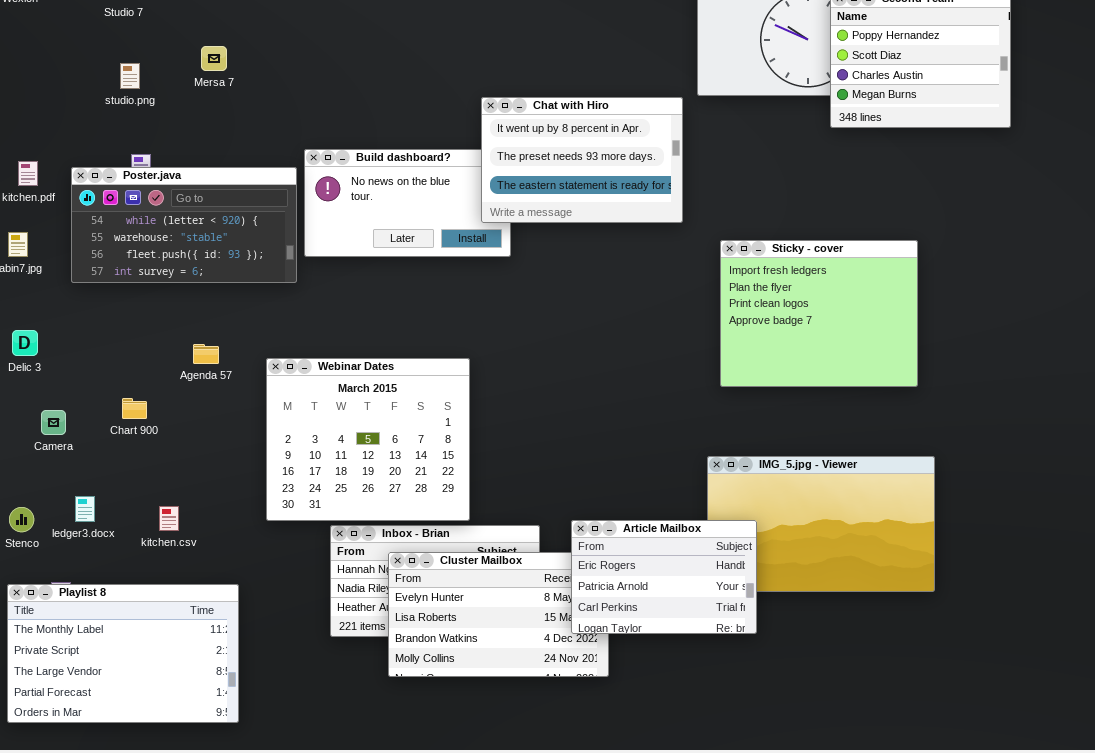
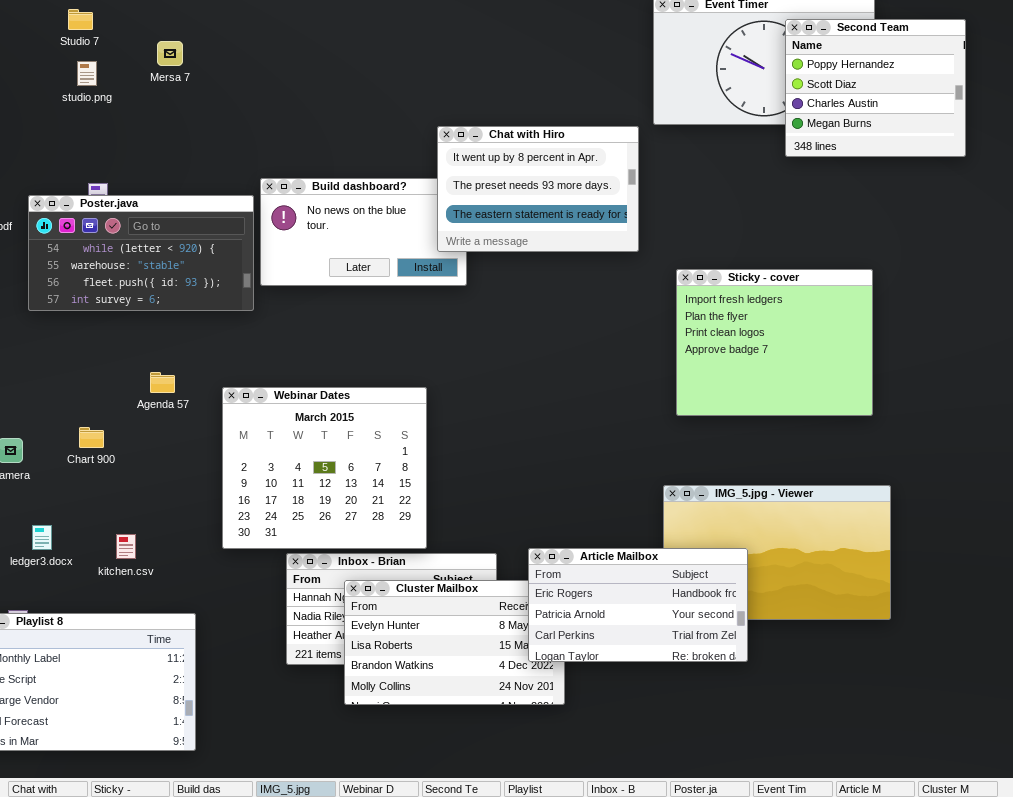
Mersa 7: [201,46,227,71] -> [157,41,183,66], moved
studio.png: [120,63,140,89] -> [77,61,97,86], moved
Article Mailbox: [571,520,757,634] -> [528,548,748,662], resized

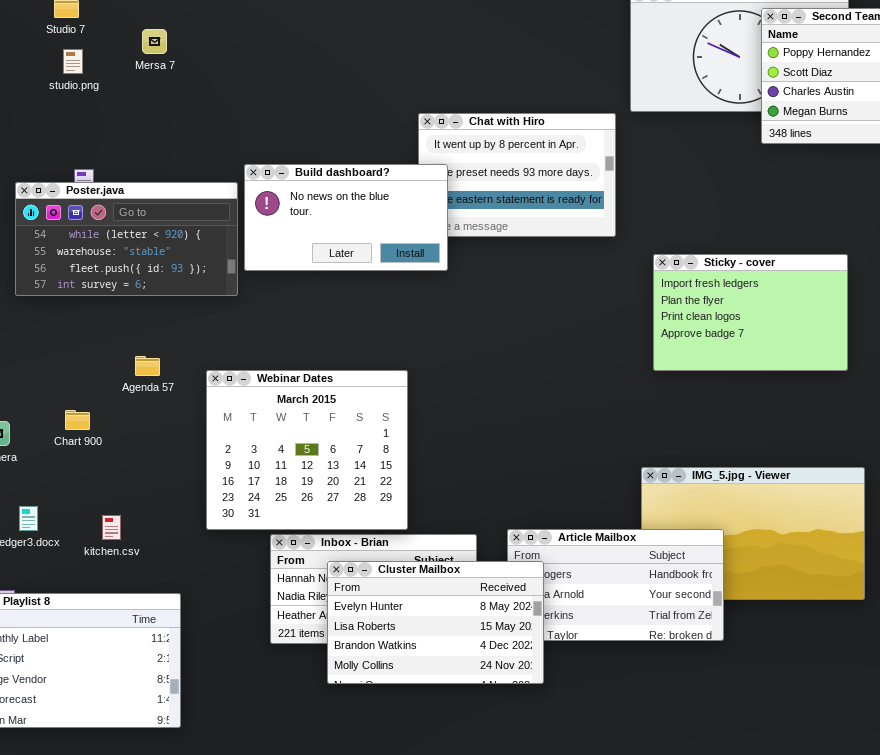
Build dashboard?: [260,178,467,286] -> [244,164,448,271], raised
Sticky - cover: [676,269,873,416] -> [653,254,848,371], resized
Cluster Mailbox: [344,580,565,705] -> [327,561,544,684], raised

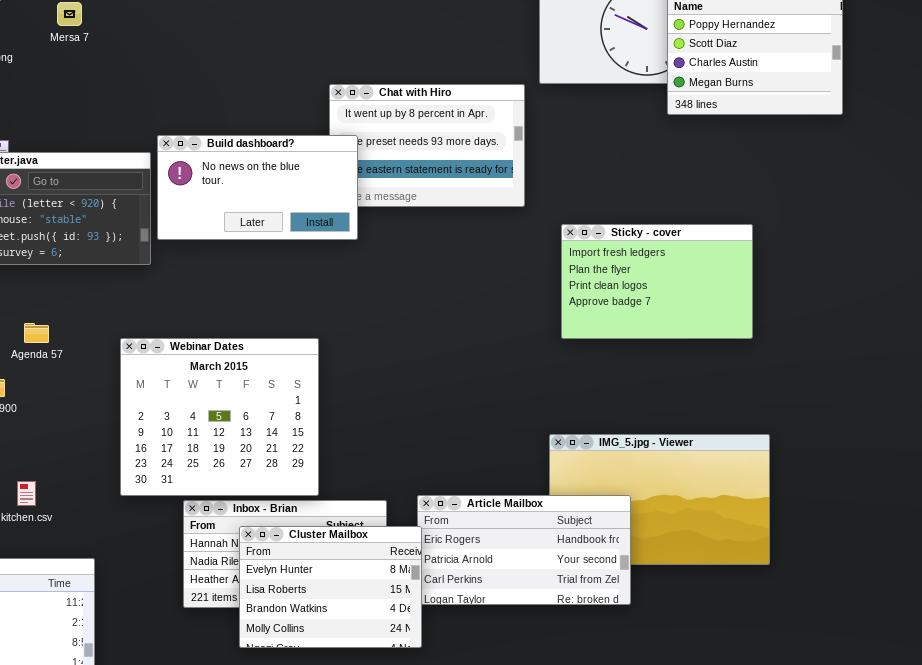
Agenda 57: [135,356,160,376] -> [24,323,49,343], moved
Cluster Mailbox: [327,561,544,684] -> [239,526,422,648], resized

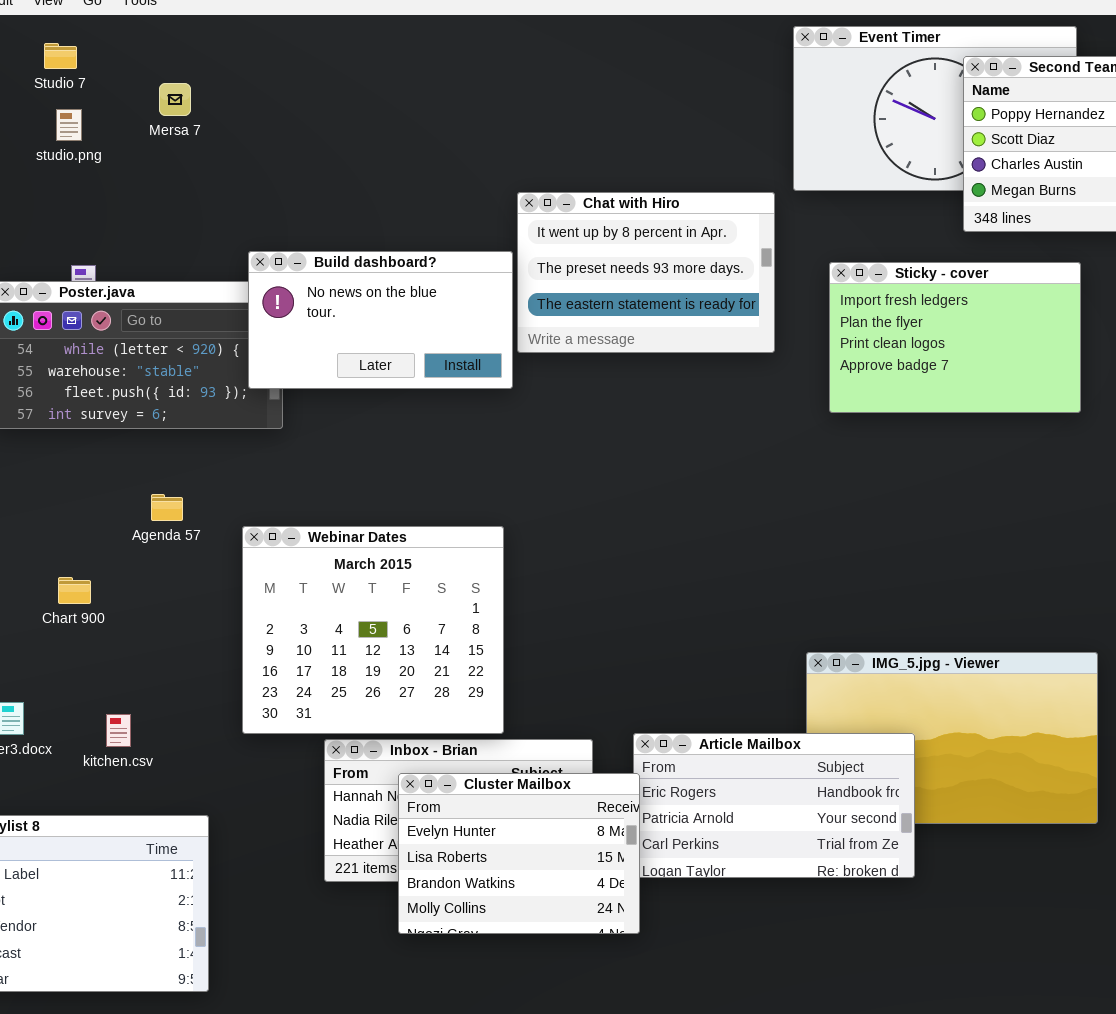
Build dashboard?: [157,135,358,240] -> [248,251,513,389], moved
Sticky - cover: [561,224,753,339] -> [829,262,1081,413], moved
Agenda 57: [24,323,49,343] -> [151,494,183,521], moved

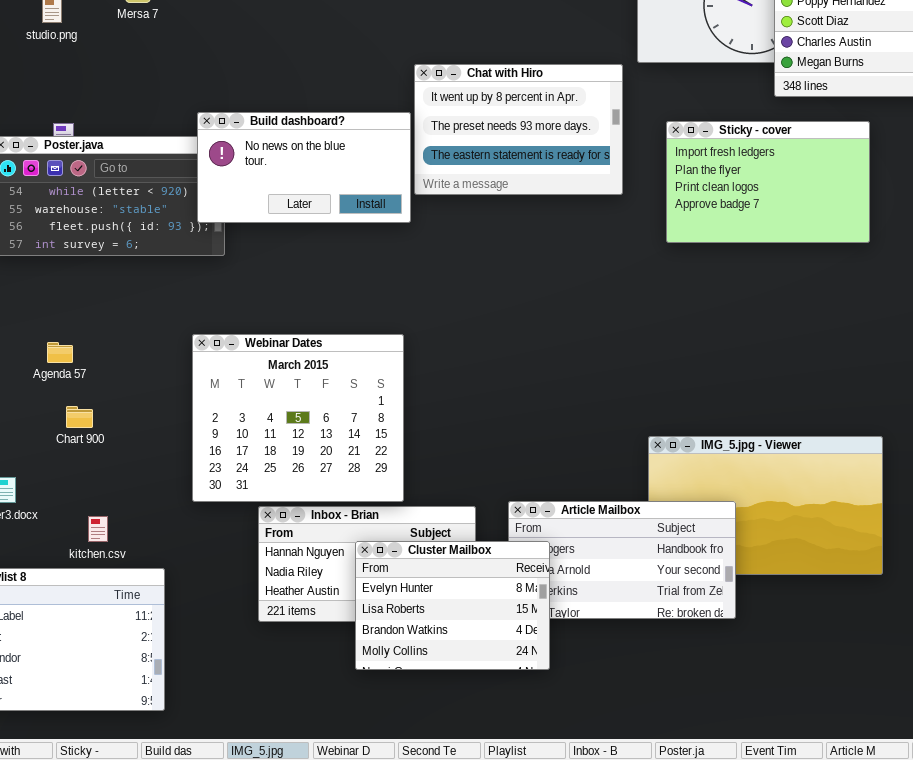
Agenda 57: [151,494,183,521] -> [47,342,73,363], moved
Chart 900: [58,577,91,604] -> [66,406,93,428], moved
kitchen.csv: [106,714,131,747] -> [88,516,108,542], moved
Cluster Mailbox: [398,773,640,934] -> [355,541,550,670], moved

